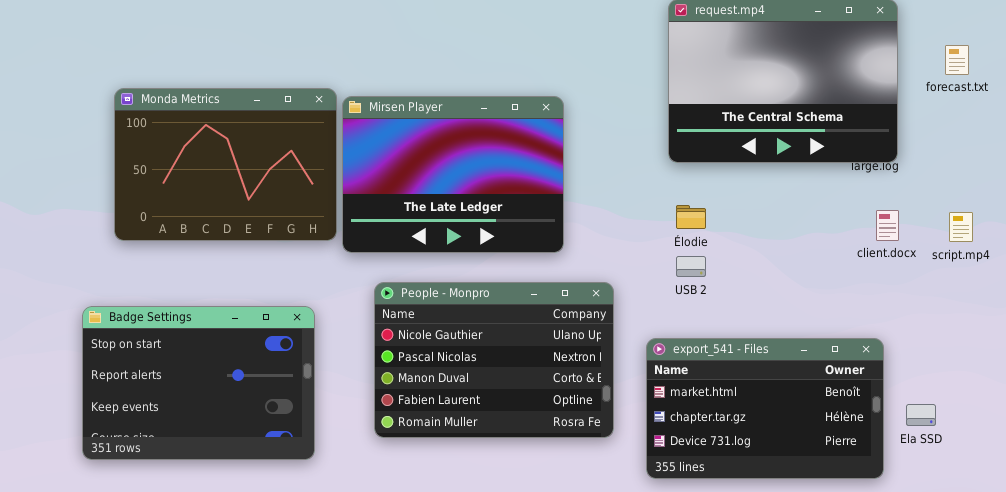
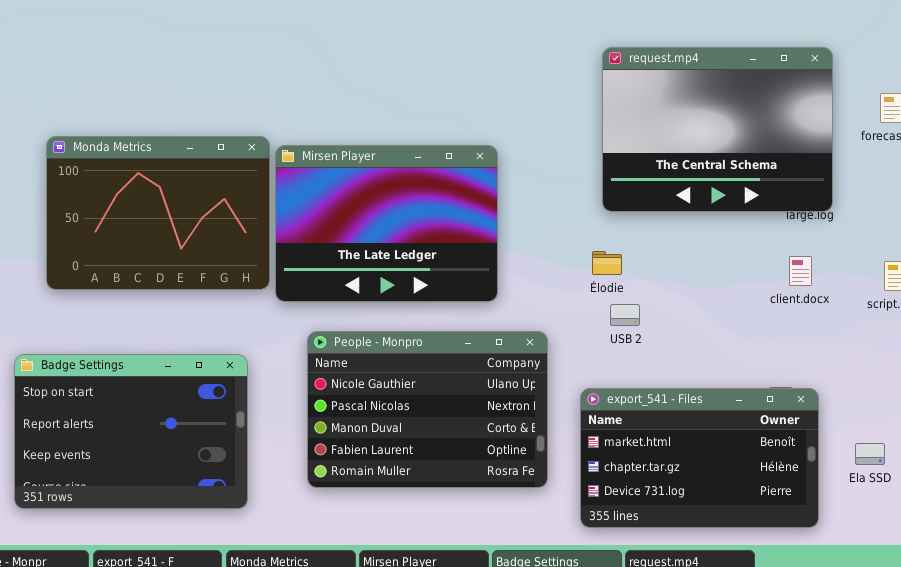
Élodie: [676,205,706,229] -> [592,251,622,275], moved
client.docx: [876,210,899,241] -> [789,256,812,286], moved
Ela SSD: [906,404,936,426] -> [855,443,885,465], moved

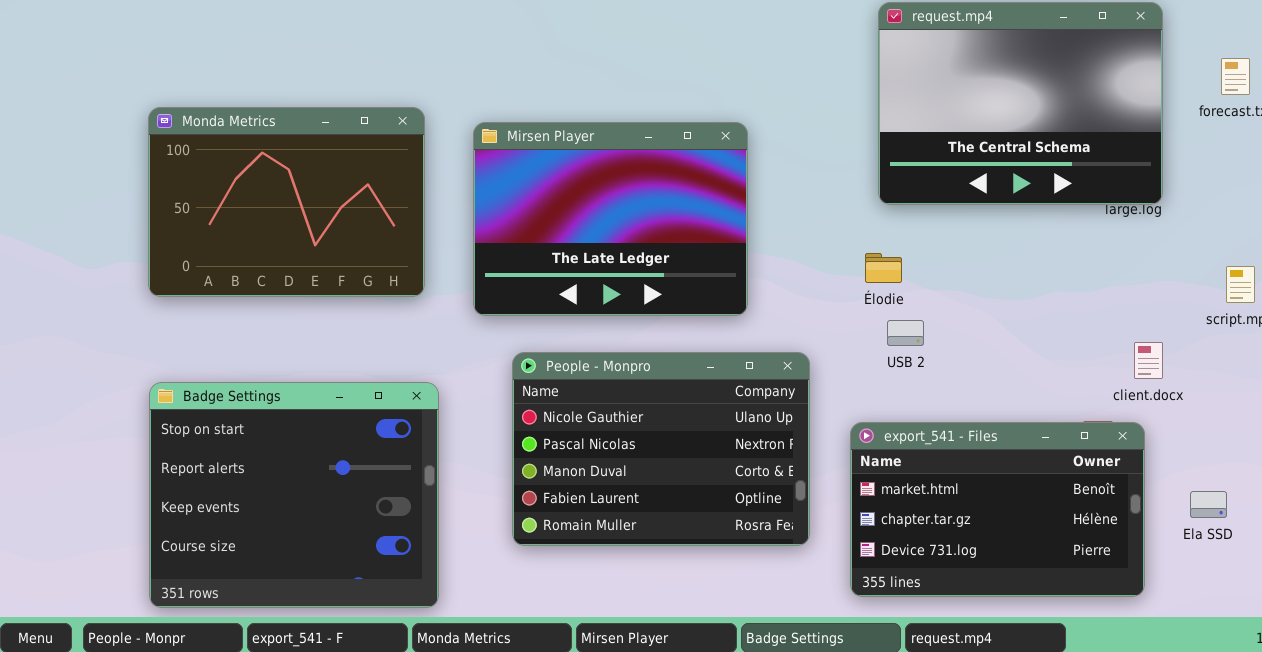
Monda Metrics: [46,136,270,290] -> [148,107,425,297], moved
client.docx: [789,256,812,286] -> [1134,342,1163,379], moved
Badge Settings: [14,354,248,509] -> [149,382,439,608], resized

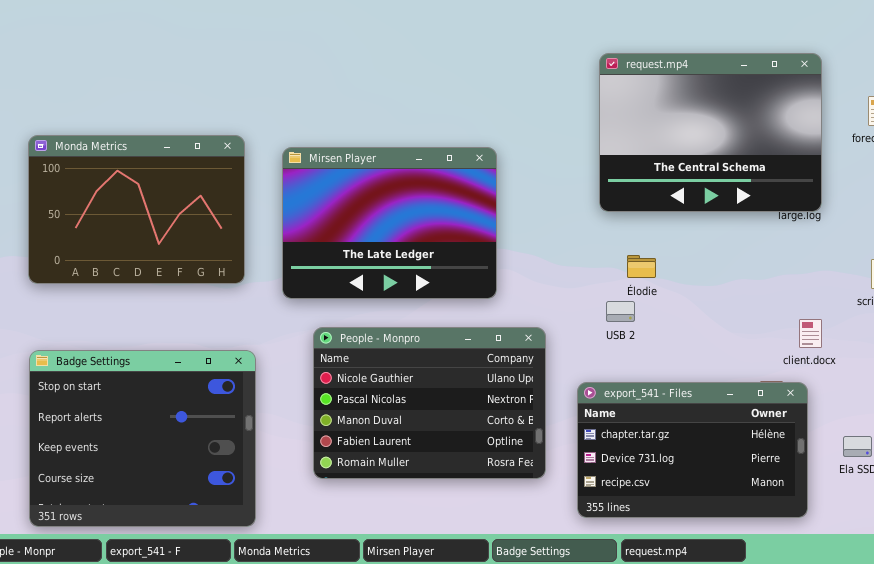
Élodie: [865,253,902,283] -> [627,255,656,278], moved
export_541 - Files: [850,422,1145,597] -> [577,382,808,518], scrolled down 1 row

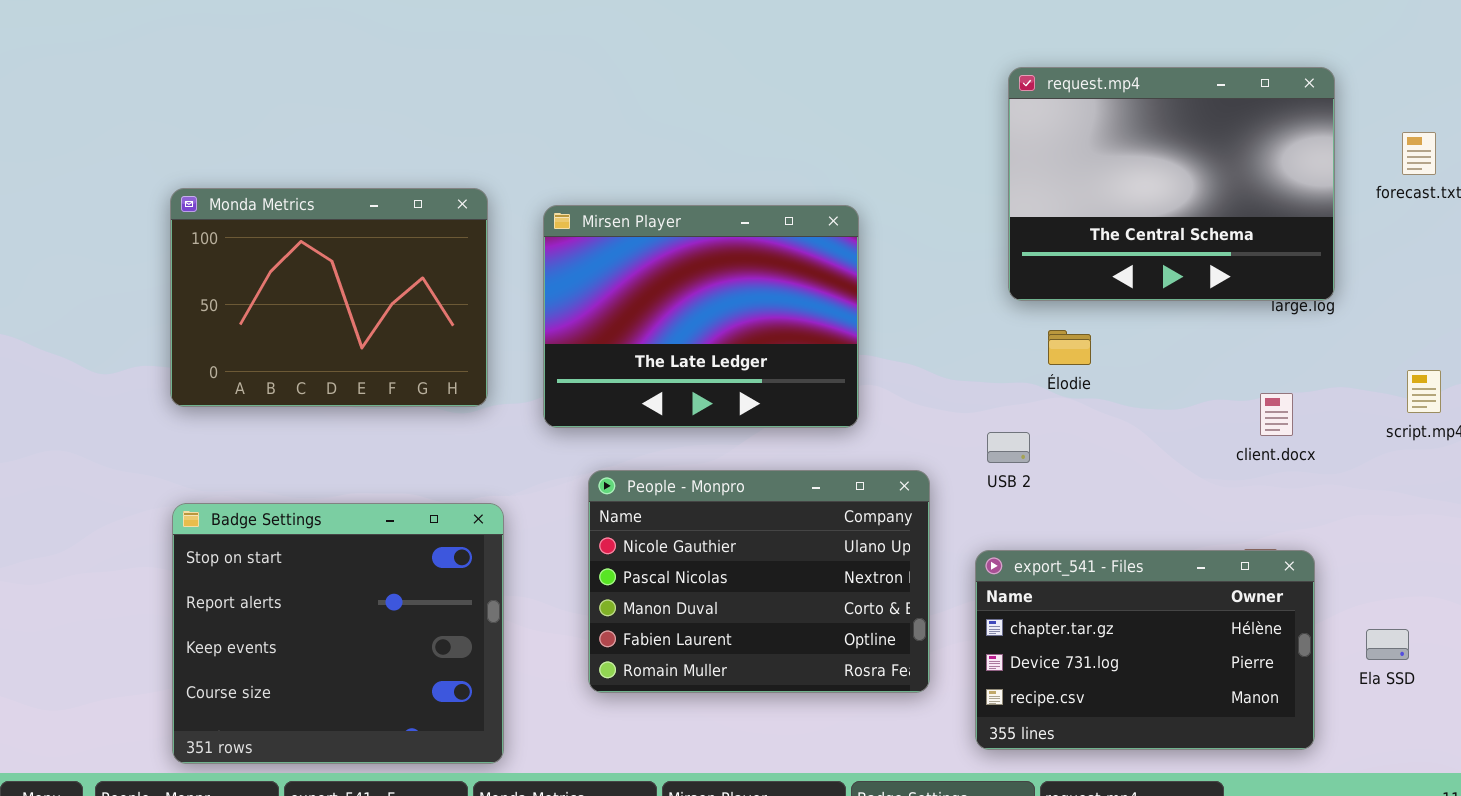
Élodie: [627,255,656,278] -> [1048,330,1091,365], moved
USB 2: [606,301,635,322] -> [987,432,1030,463], moved
client.docx: [799,319,822,348] -> [1260,393,1293,436], moved

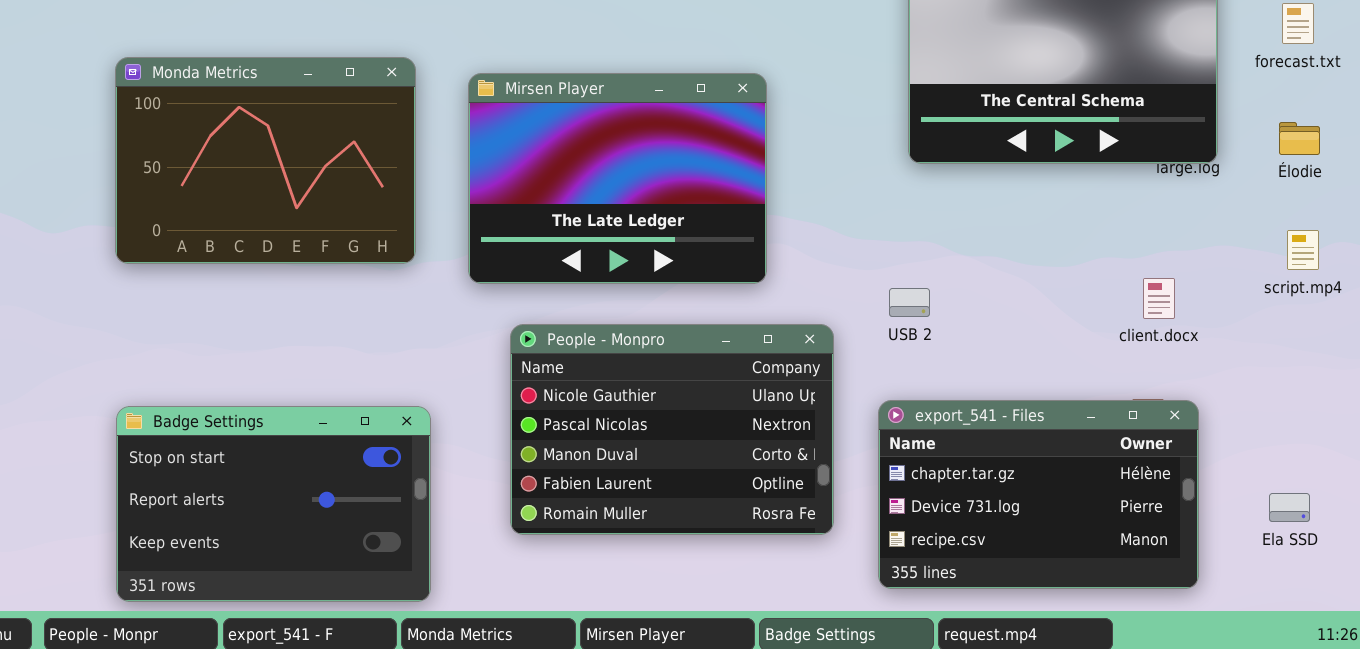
Élodie: [1048,330,1091,365] -> [1279,122,1320,155], moved
client.docx: [1260,393,1293,436] -> [1143,278,1175,319], moved
Badge Settings: [172,503,504,764] -> [116,406,431,602], resized
Ela SSD: [1366,629,1409,660] -> [1269,493,1310,522], moved

